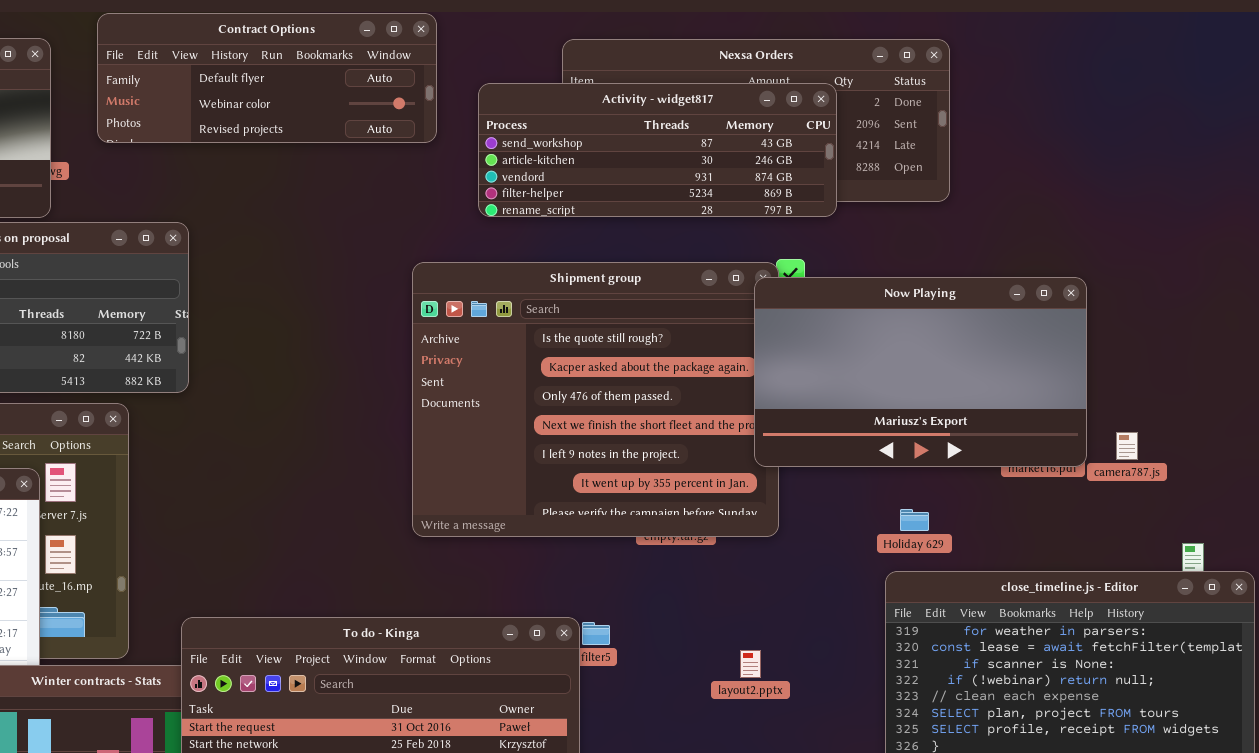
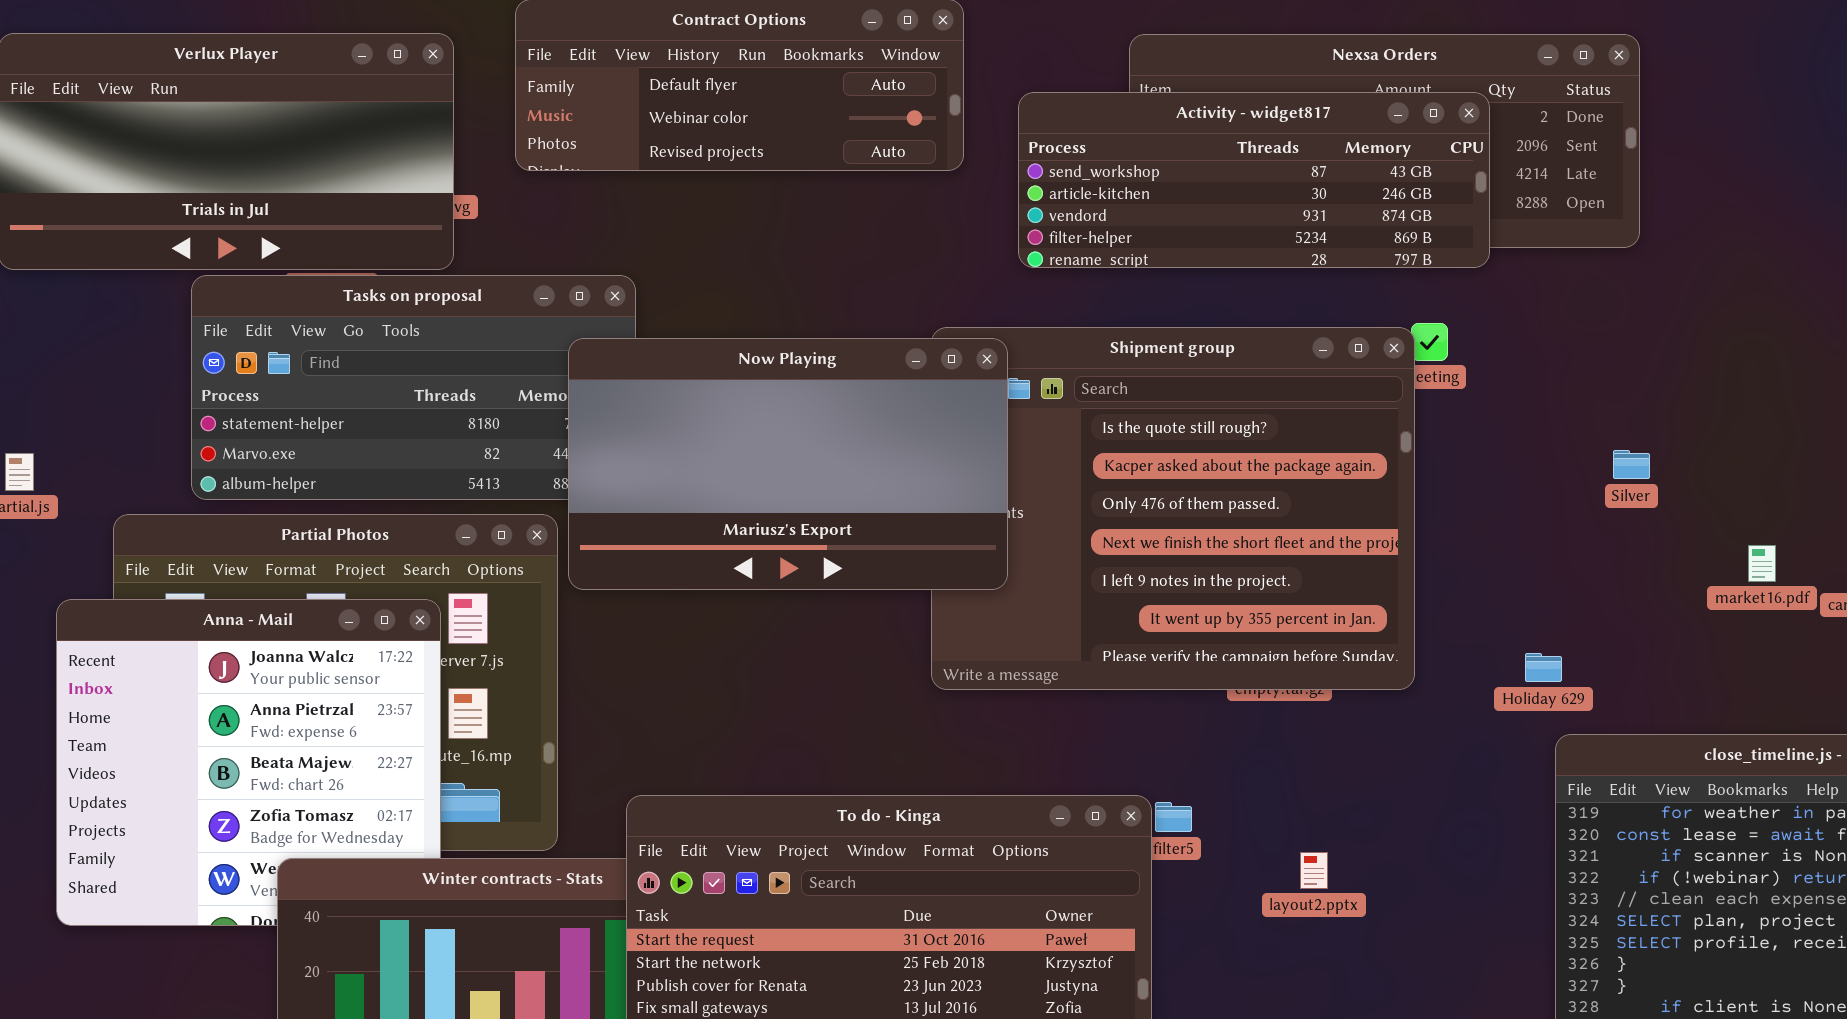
Now Playing: [754,277,1087,467] -> [568,338,1008,590], moved
Holiday 629: [900,509,929,531] -> [1525,653,1562,682], moved
layout2.pptx: [740,650,761,678] -> [1300,852,1328,889], moved

